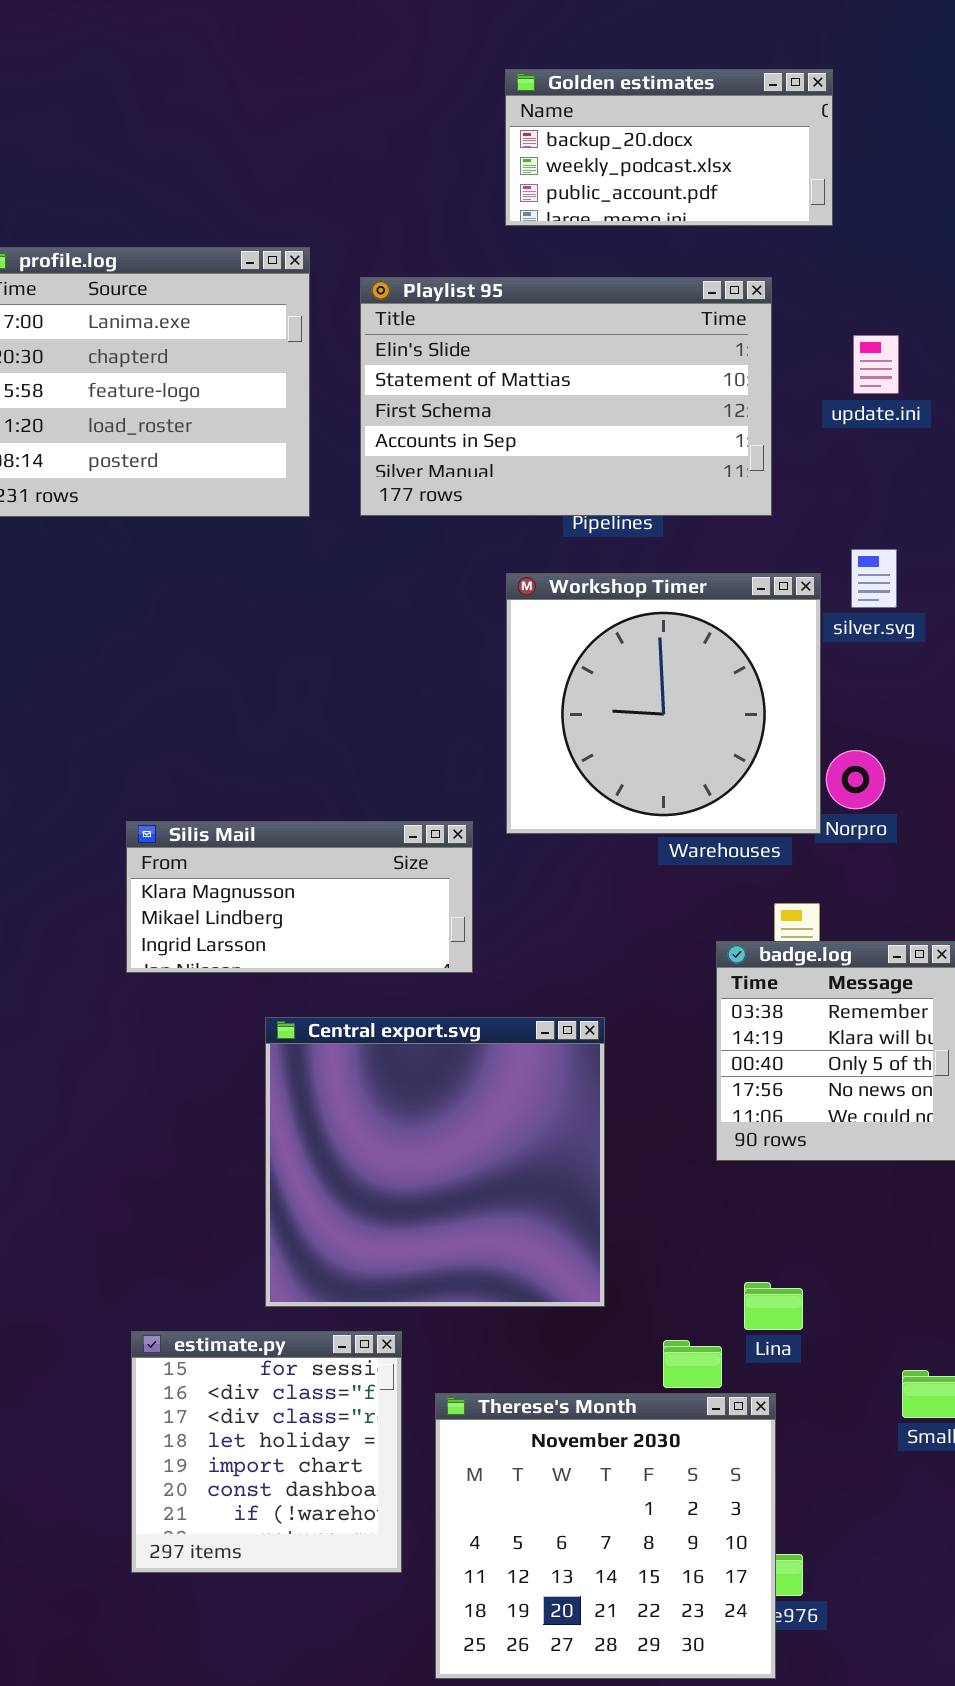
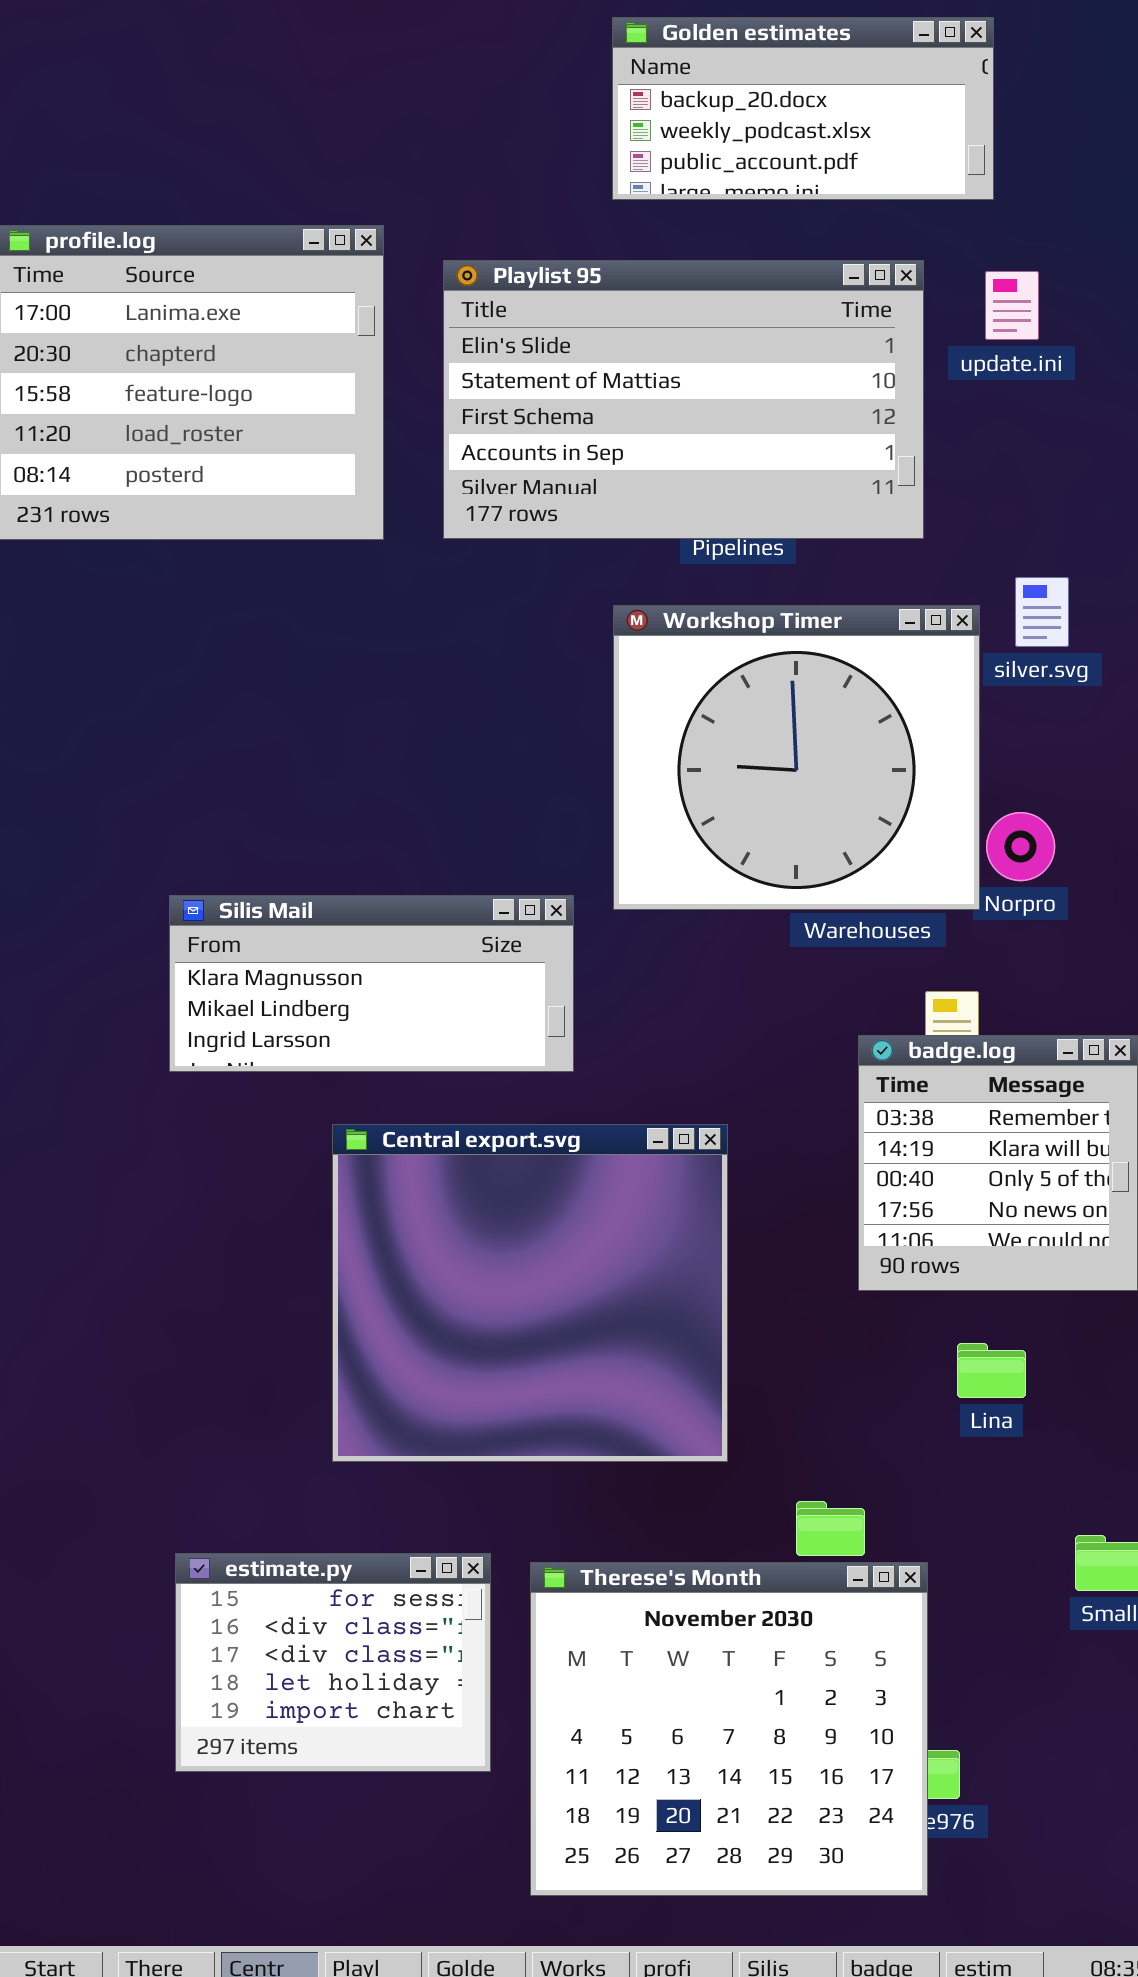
update.ini: [853,335,899,394] -> [985,271,1039,340], moved
Lina: [744,1282,803,1330] -> [957,1343,1026,1398], moved
estimate.py: [131,1331,402,1573] -> [175,1553,491,1772], resized

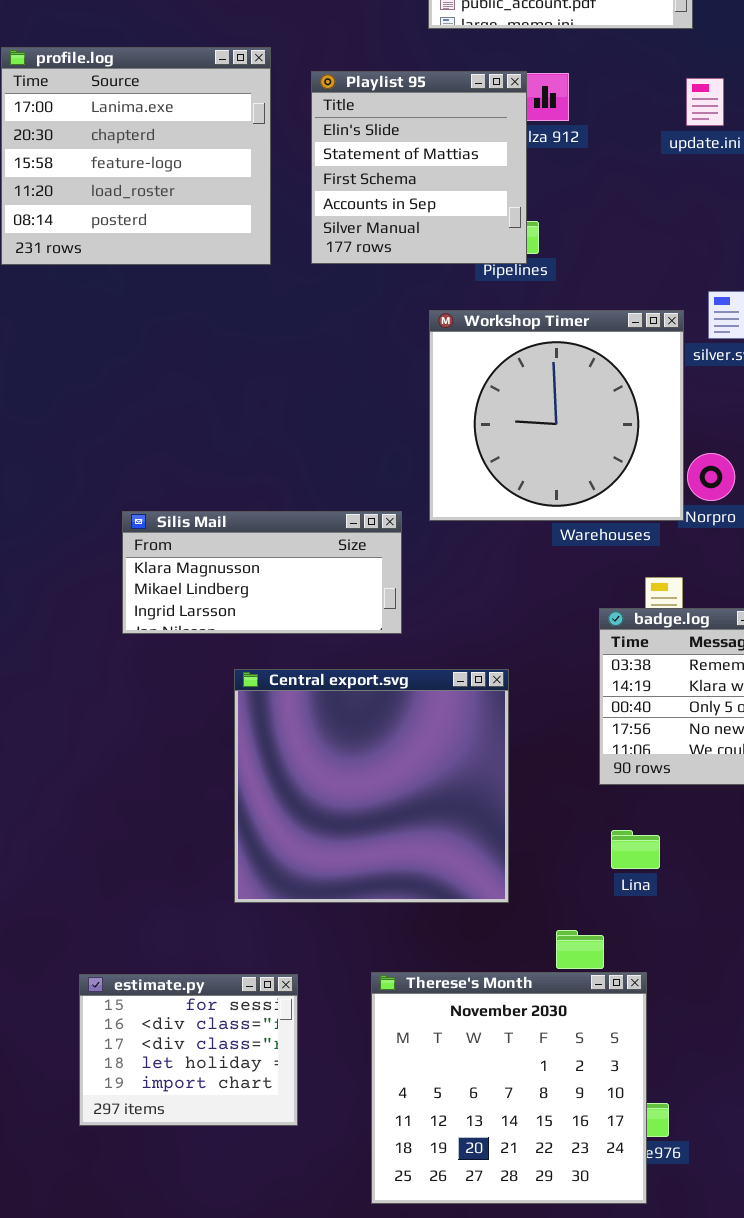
Playlist 95: [443,260,924,539] -> [311,71,527,264], resized
Lina: [957,1343,1026,1398] -> [611,830,660,869], moved
estimate.py: [175,1553,491,1772] -> [79,974,298,1126], moved

